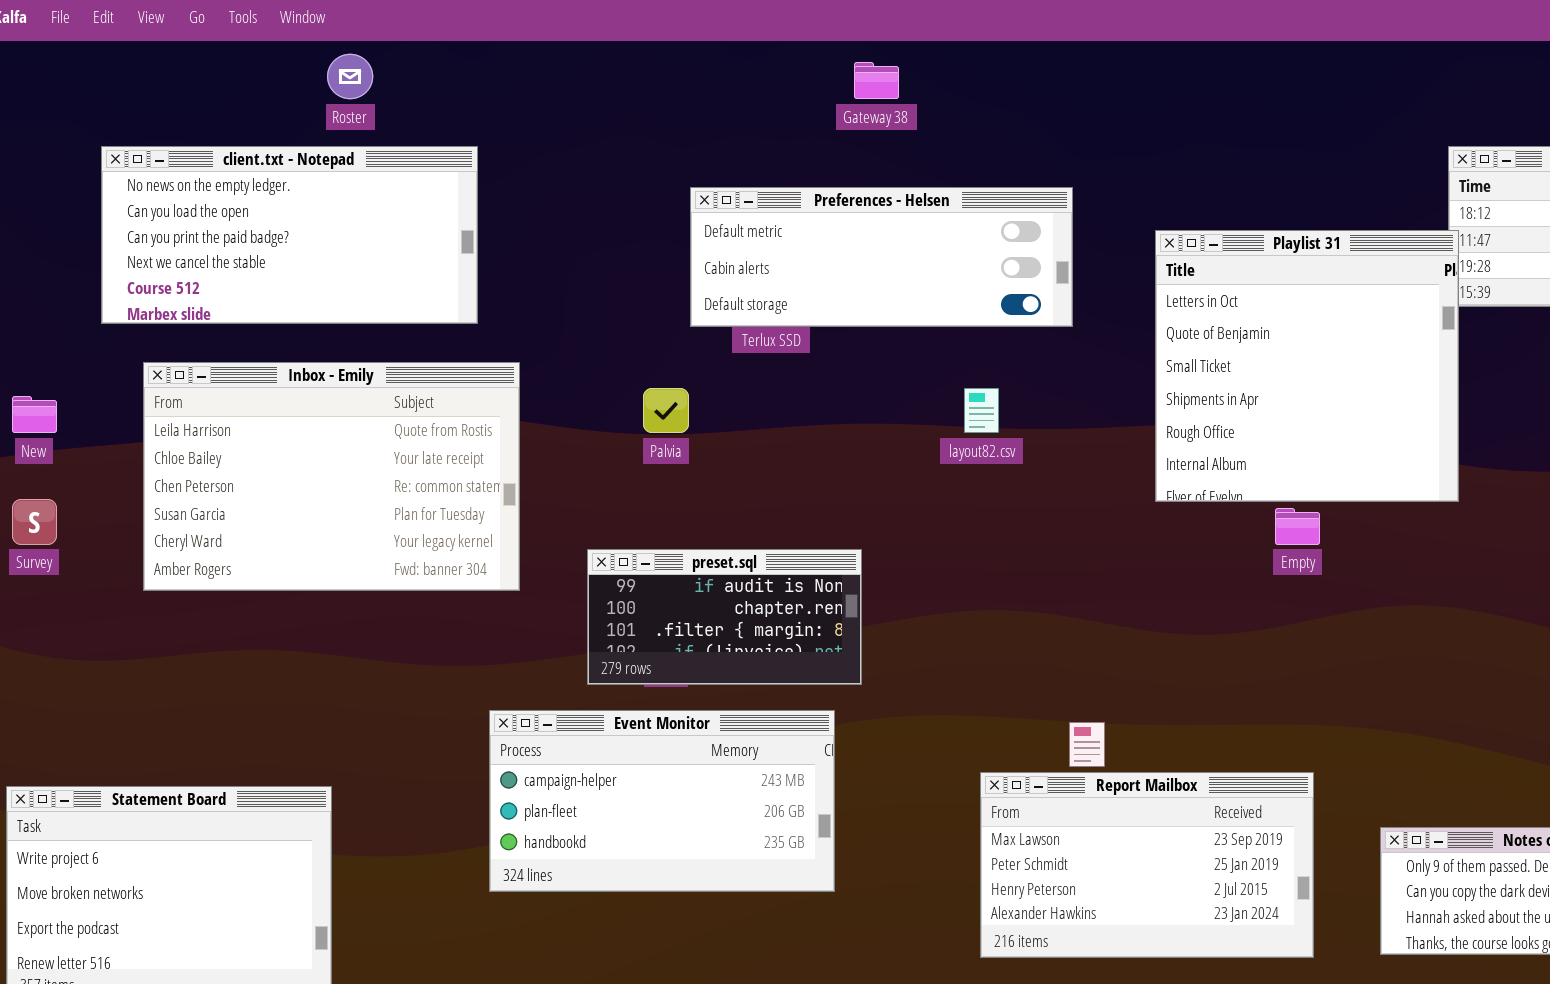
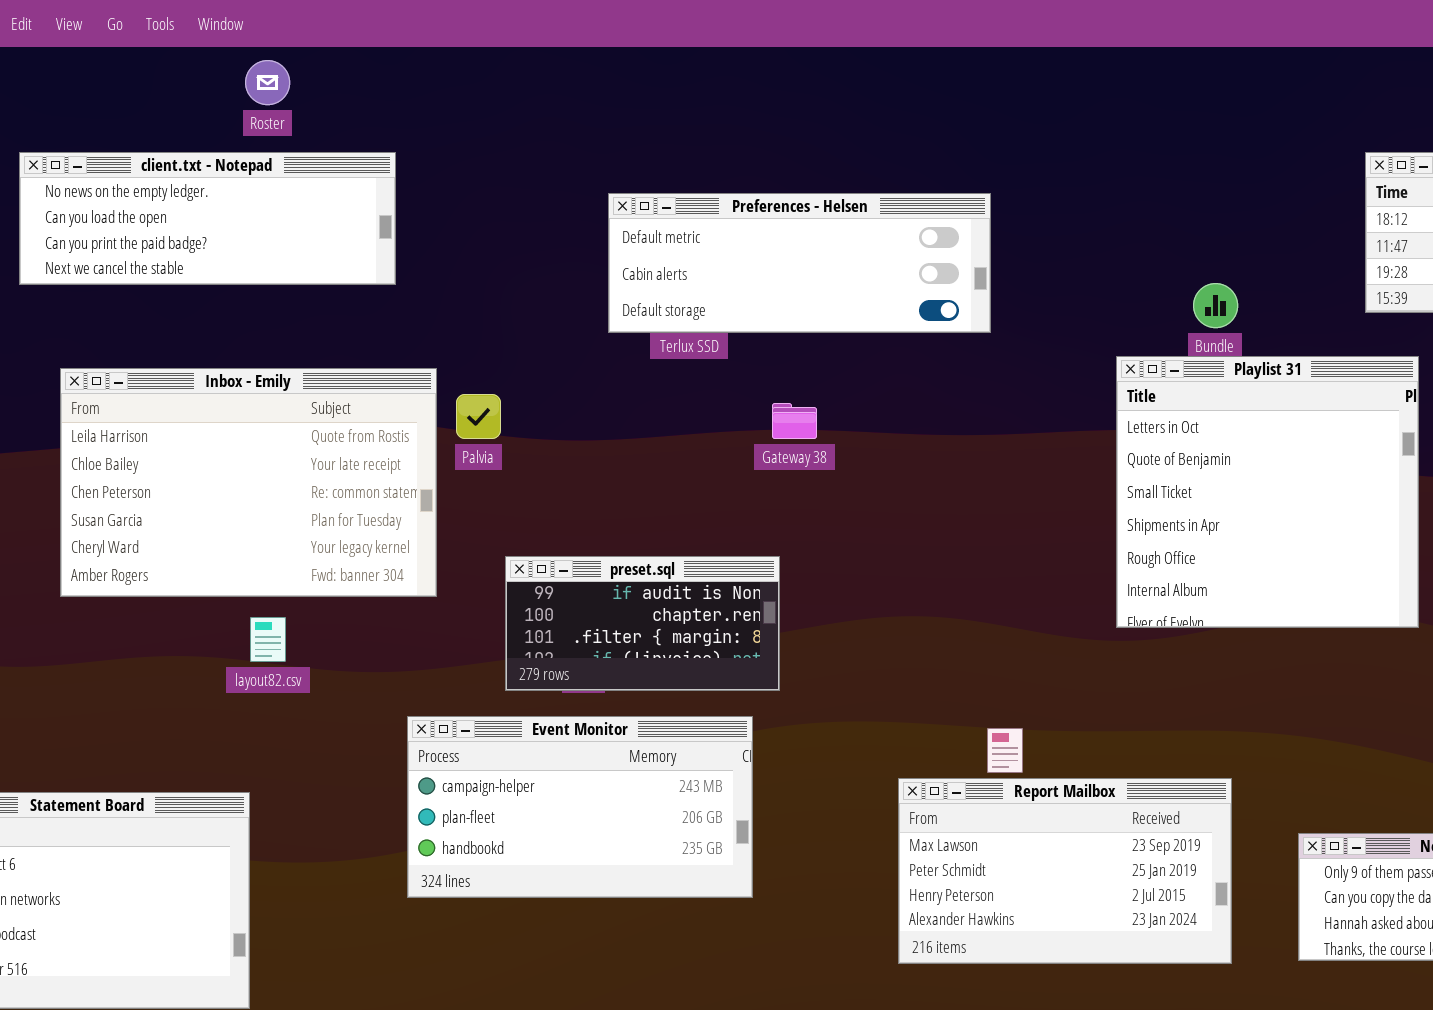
Gateway 38: [854,62,899,99] -> [772,403,817,439], moved
client.txt - Notepad: [101,146,478,324] -> [19,152,396,285], resized
Playlist 31: [1155,230,1459,502] -> [1116,356,1419,628], moved
Palvia: [643,388,689,433] -> [456,394,501,439], moved
layout82.csv: [964,388,999,433] -> [250,617,286,662], moved

